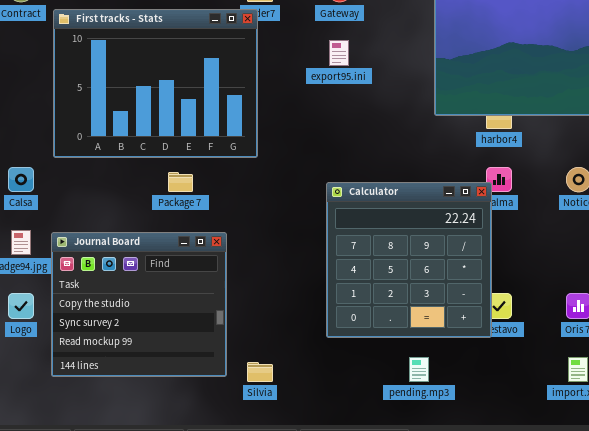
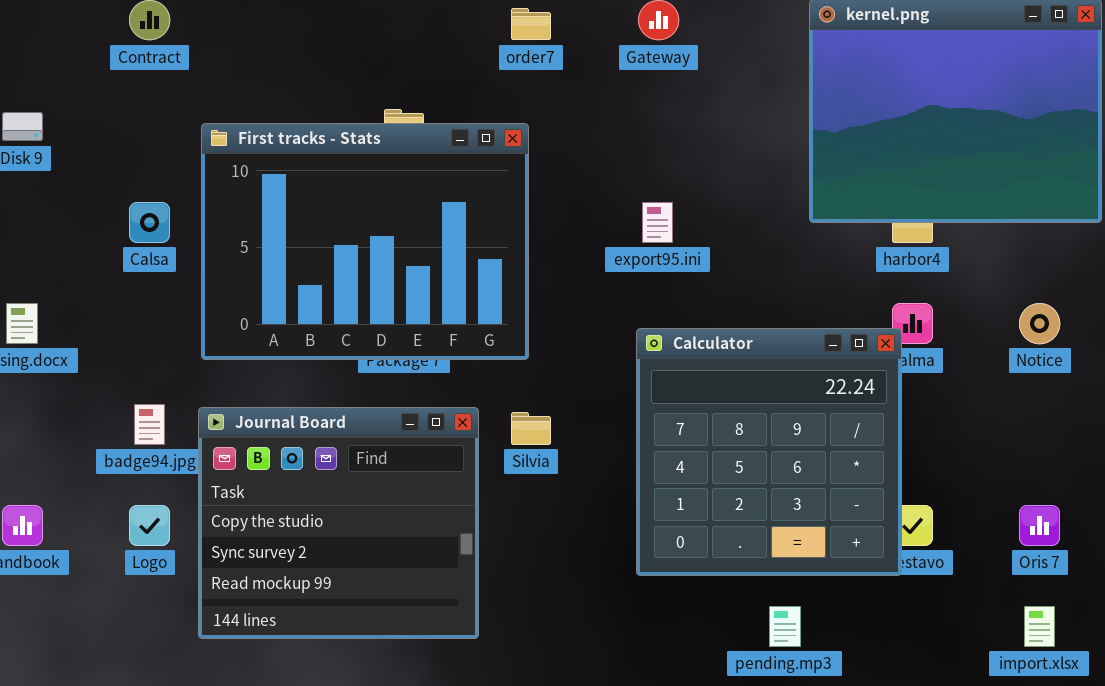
First tracks - Stats: [53,9,258,158] -> [201,123,529,360], moved
export95.ini: [329,40,349,66] -> [642,202,673,243], moved
Calsa: [8,167,34,192] -> [129,202,170,243], moved
Silvia: [247,362,273,382] -> [511,412,551,445], moved

